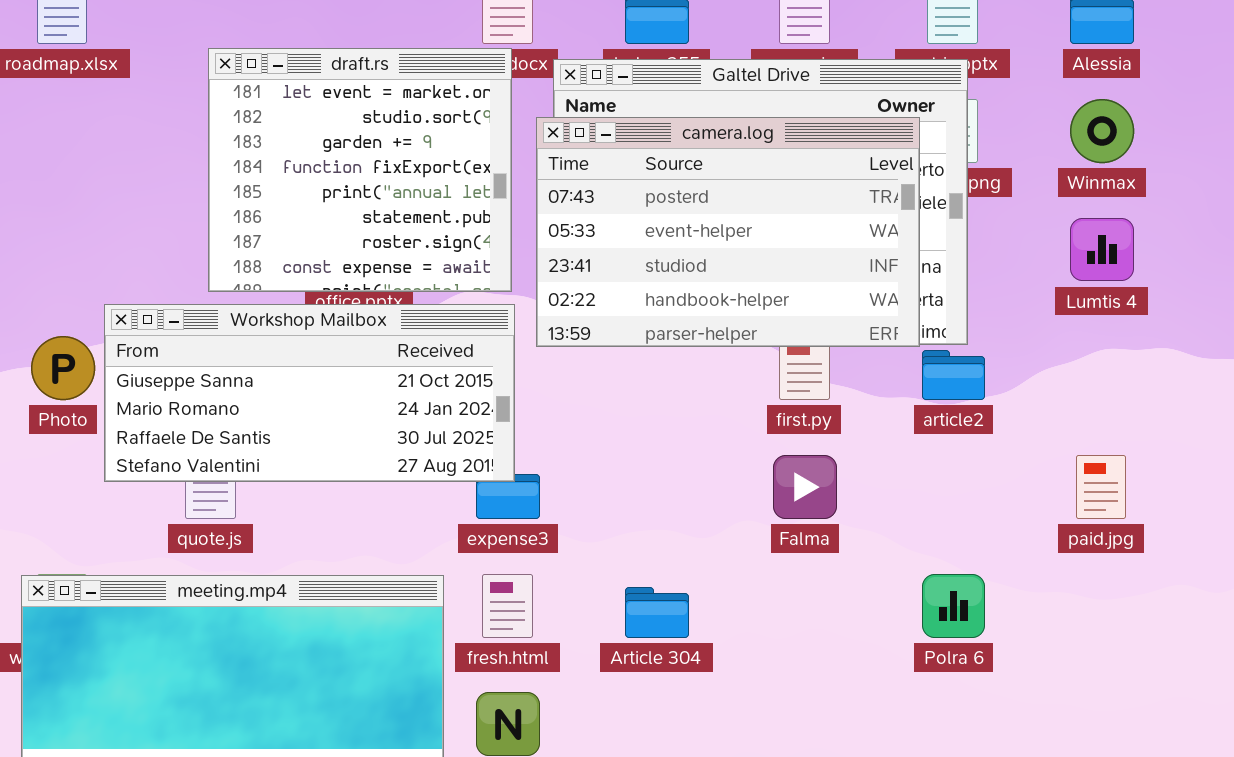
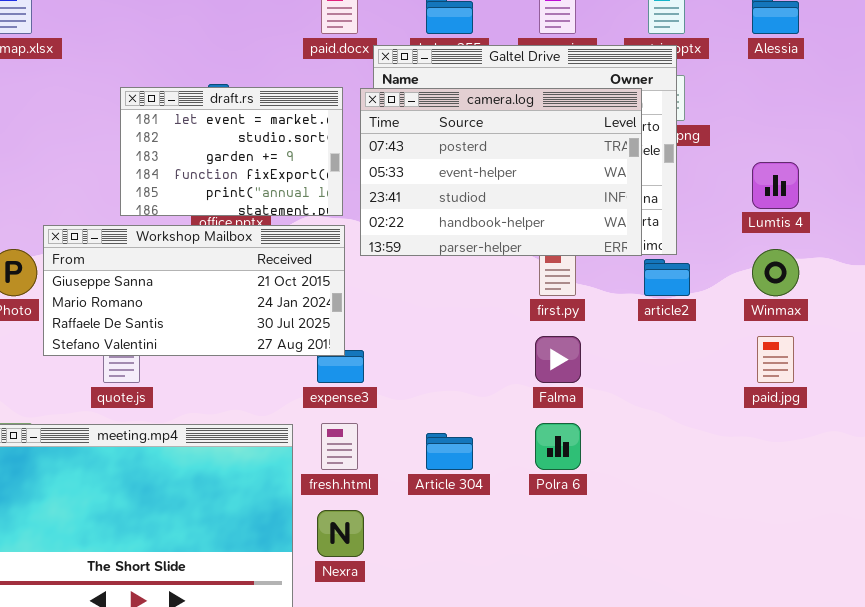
draft.rs: [208,48,512,292] -> [120,87,343,216], resized
Winmax: [1070,99,1134,163] -> [752,249,799,296], moved
Polra 6: [922,574,985,638] -> [535,423,581,470], moved

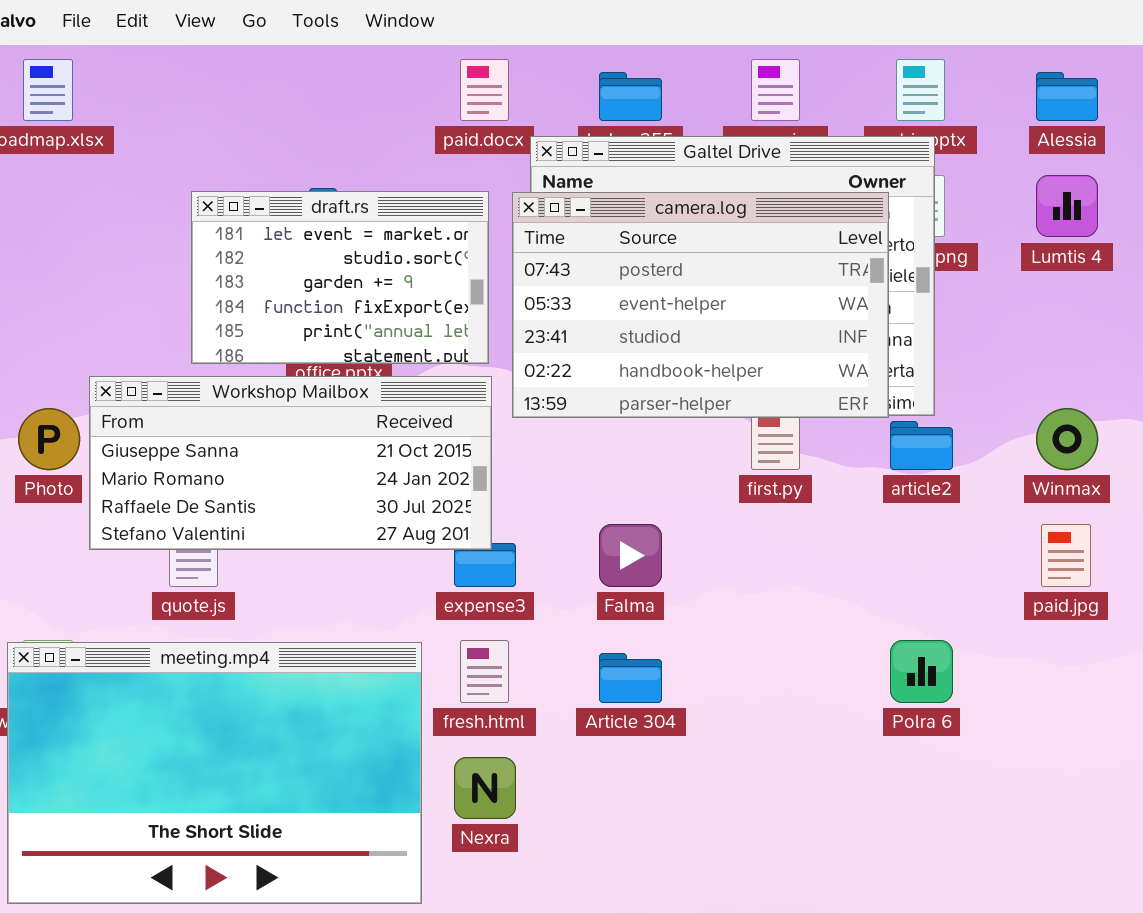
Lumtis 4: [752,162,799,209] -> [1036,175,1098,237], moved
Falma: [535,336,581,383] -> [599,524,662,587], moved
Polra 6: [535,423,581,470] -> [890,640,953,703], moved

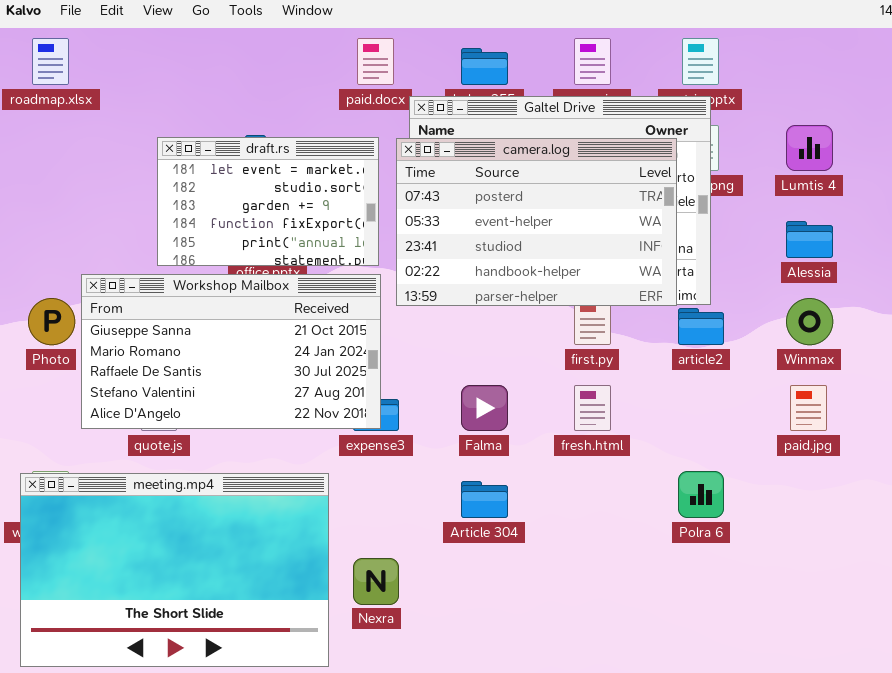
Alessia: [1036,72,1098,121] -> [786,221,833,258], moved
Workshop Mailbox: [89,376,492,550] -> [81,274,381,429], resized
fresh.html: [460,640,509,703] -> [574,385,611,431], moved

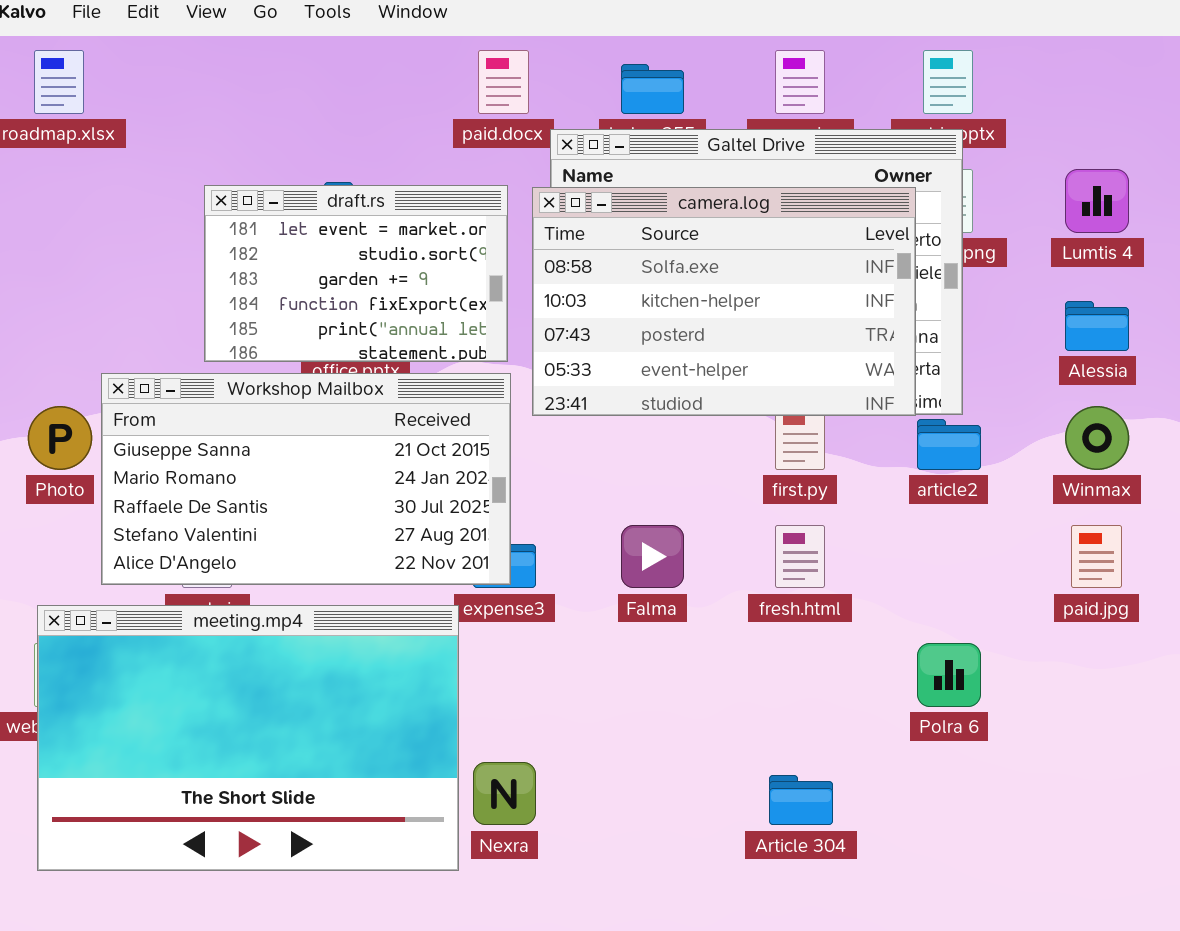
camera.log: [396,138,677,306] -> [532,187,916,416], scrolled up 2 rows
meeting.mp4: [20,473,329,667] -> [37,605,459,871], moved
Article 304: [461,481,508,518] -> [769,775,833,825], moved

